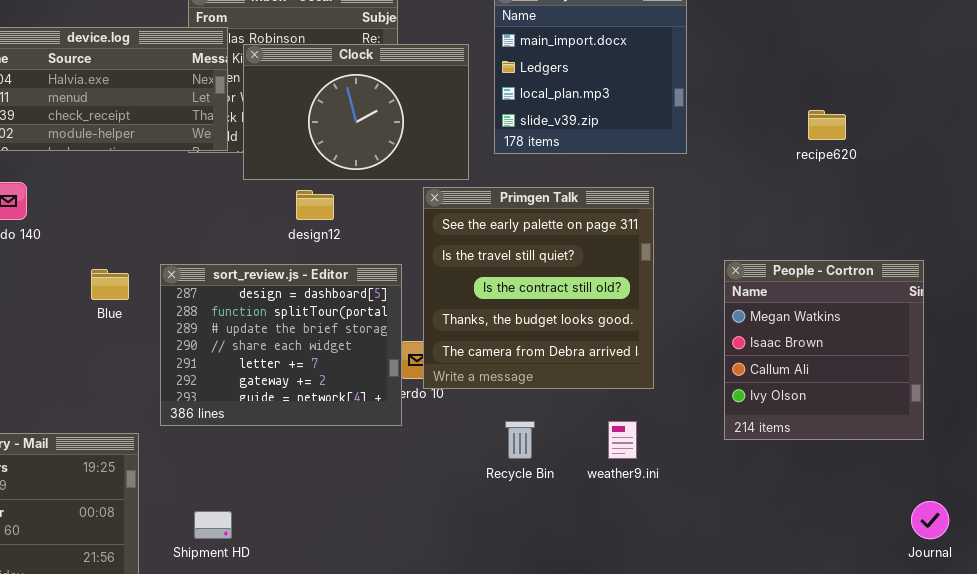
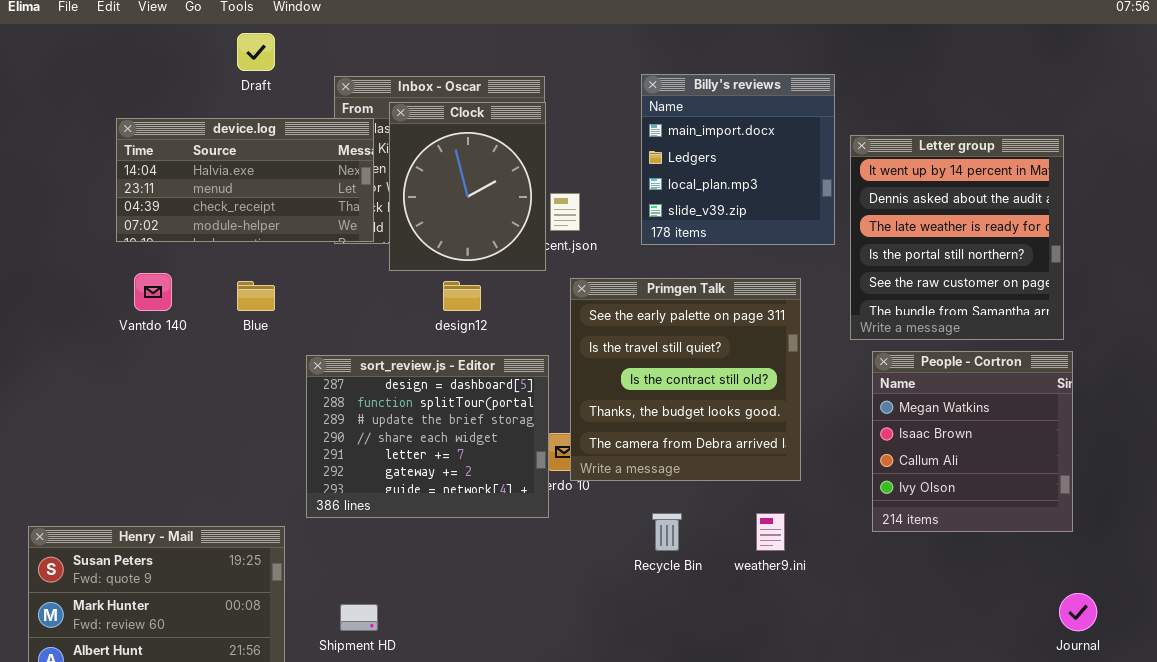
Clock: [243,44,469,180] -> [389,102,546,271], resized
Letter group: none -> [850,135,1064,340], opened
Blue: [91,269,129,300] -> [237,281,275,311], moved

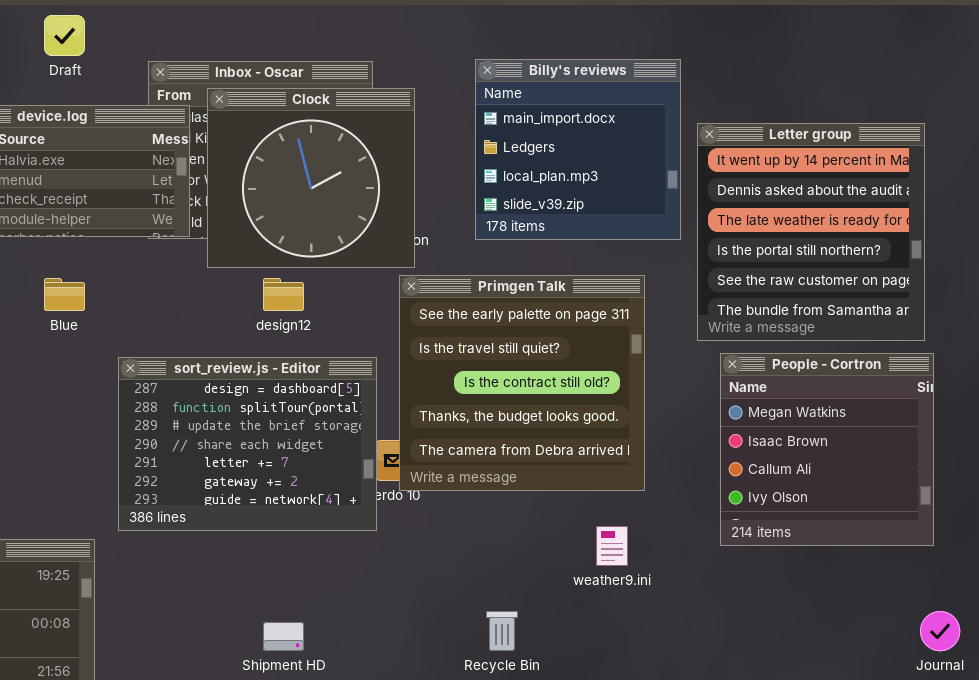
Clock: [389,102,546,271] -> [207,88,415,268], resized
Recycle Bin: [652,513,682,551] -> [486,611,518,651], moved
Shipment HD: [340,604,378,631] -> [263,622,304,651], moved

